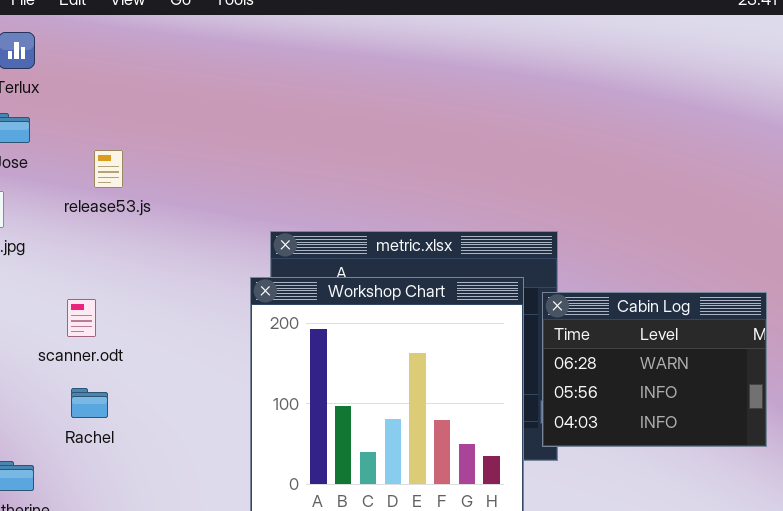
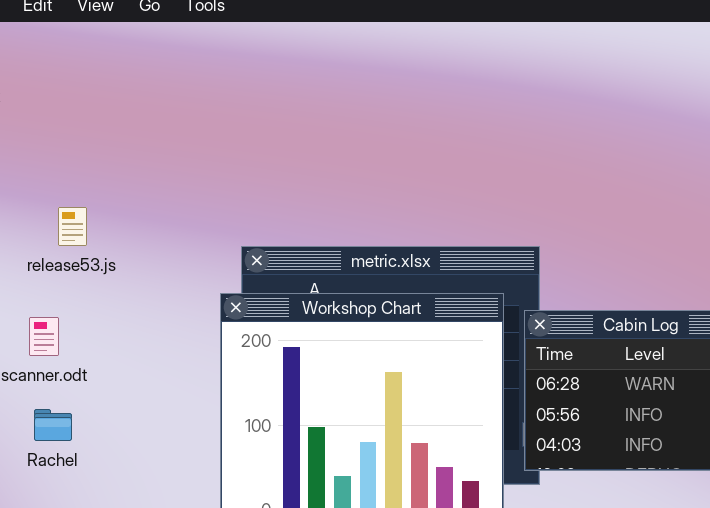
release53.js: [94,150,123,188] -> [58,207,87,246], moved

